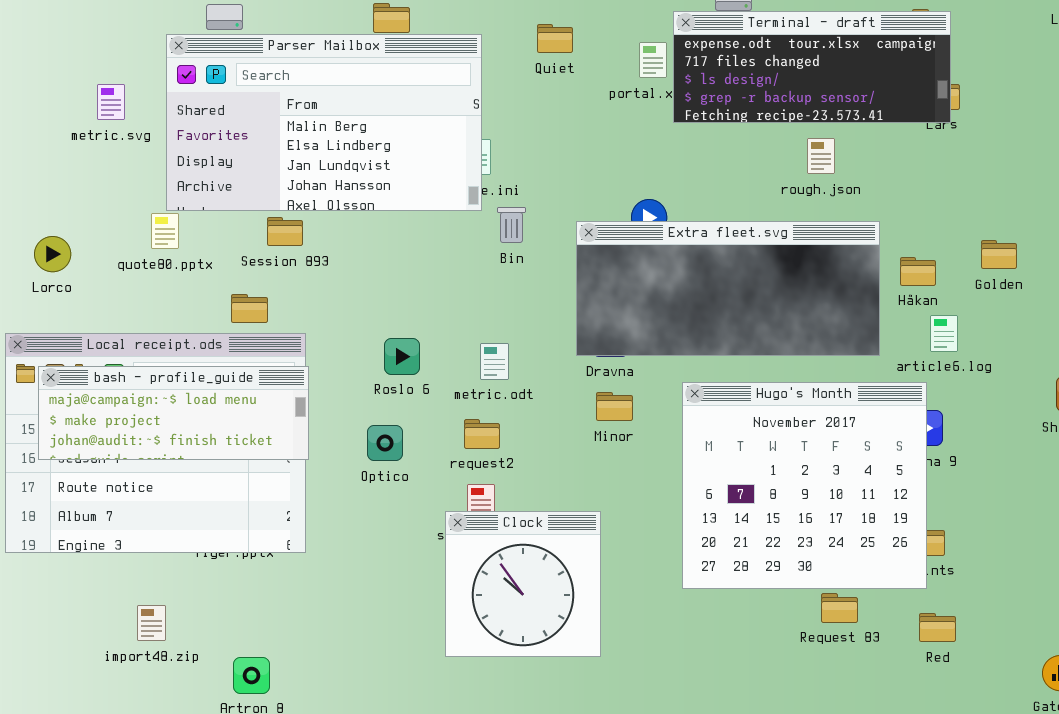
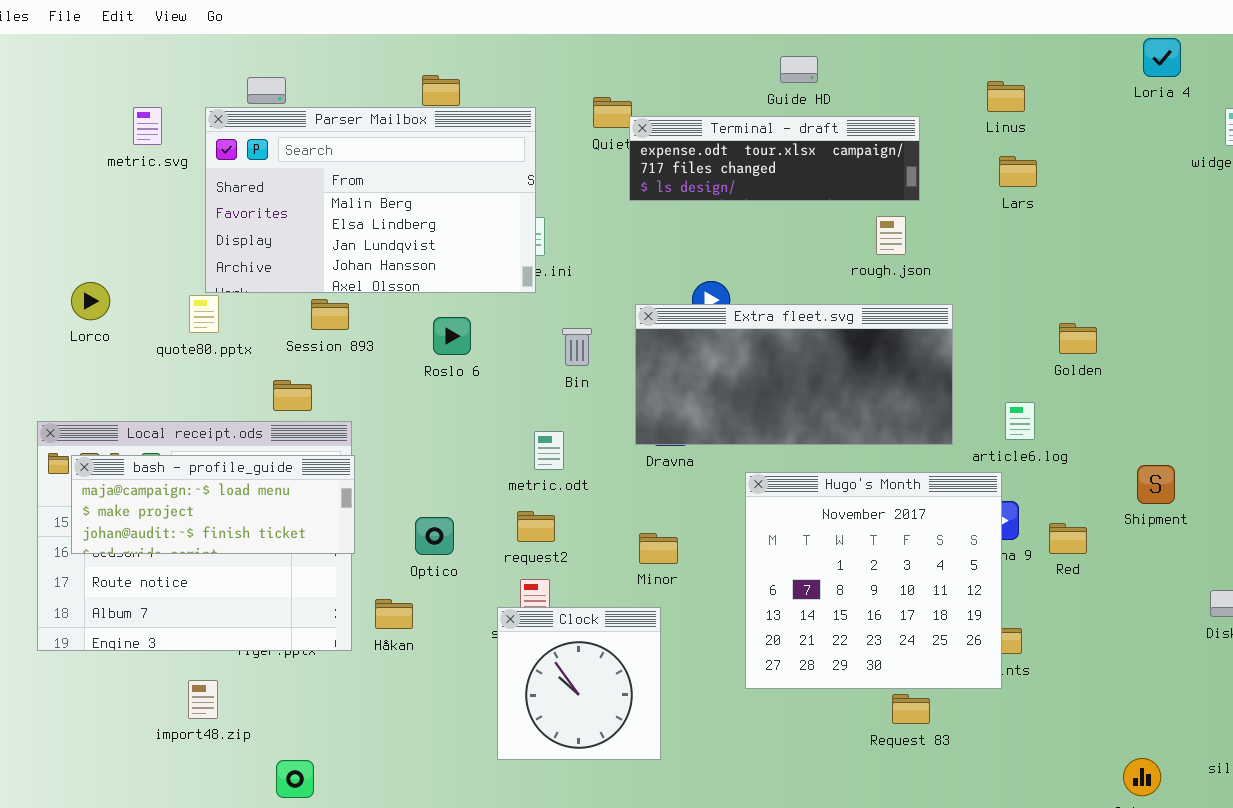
Terminal - draft: [673,11,951,123] -> [629,116,920,201], moved, resized
metric.svg: [97,84,125,120] -> [133,107,162,145], moved
Bin: [497,207,526,243] -> [562,328,592,366], moved
Lorco: [34,236,71,272] -> [71,282,110,320], moved
Håkan: [900,257,936,286] -> [375,599,413,629], moved
Roslo 6: [384,338,420,375] -> [433,317,471,355], moved
Minor: [596,392,633,421] -> [639,533,678,564], moved
import48.zip: [137,605,166,641] -> [188,680,218,719], moved
Red: [919,613,956,642] -> [1049,523,1087,554], moved

